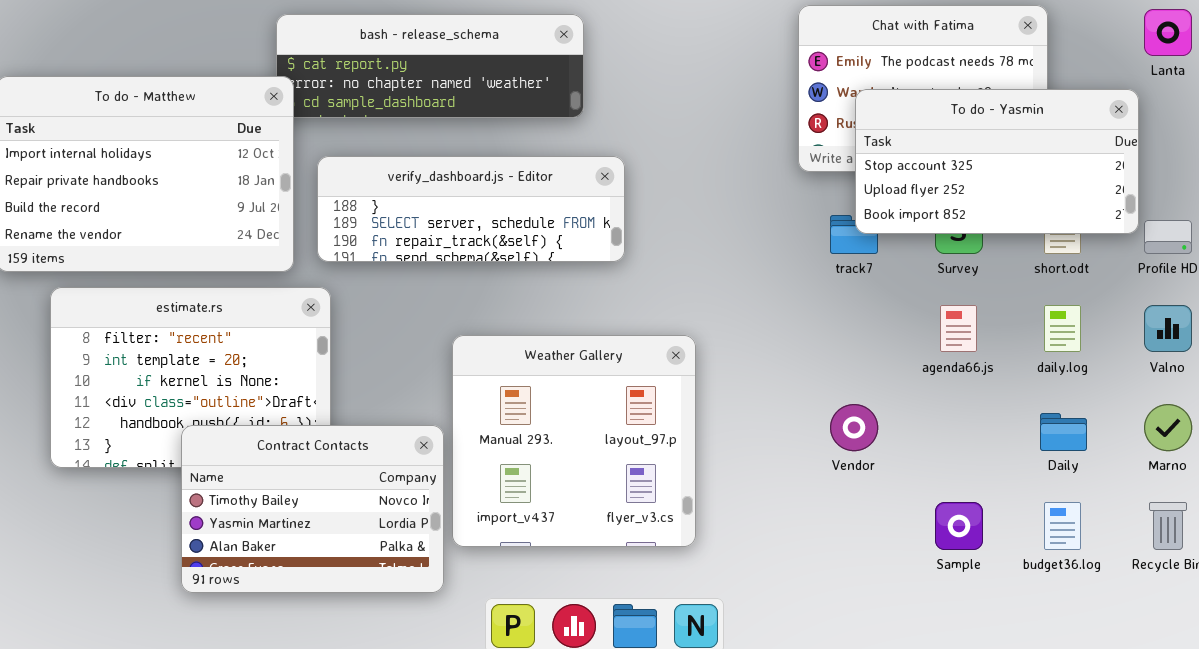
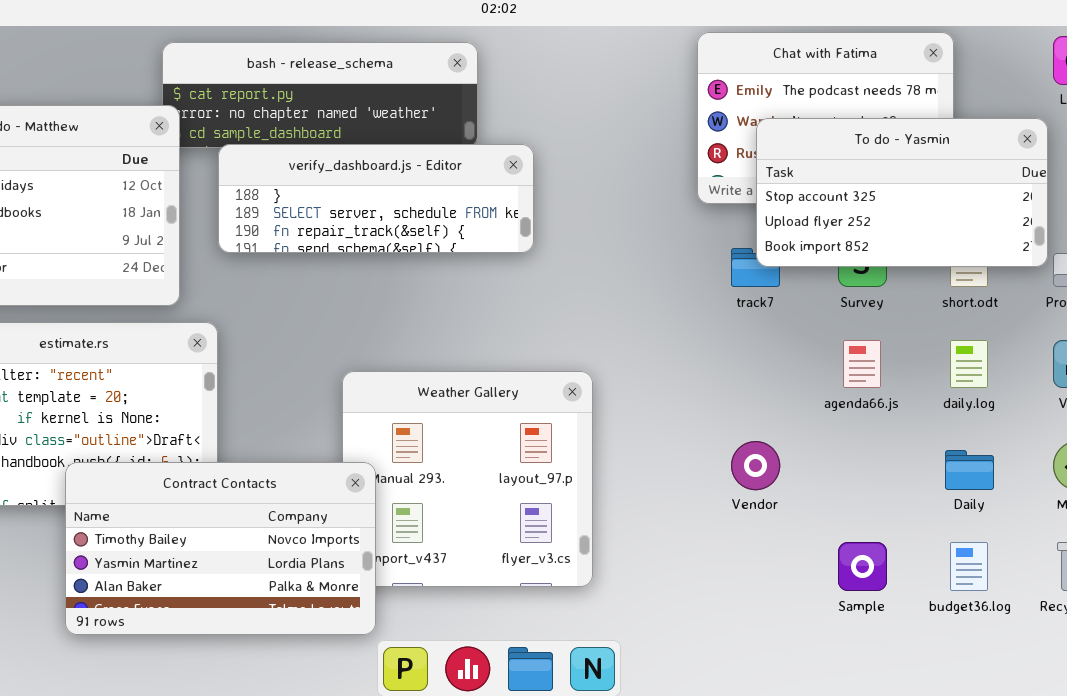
verify_dashboard.js - Editor: [317,156,625,262] -> [218,144,534,253], moved
Contract Contacts: [181,425,444,593] -> [65,462,376,635], resized

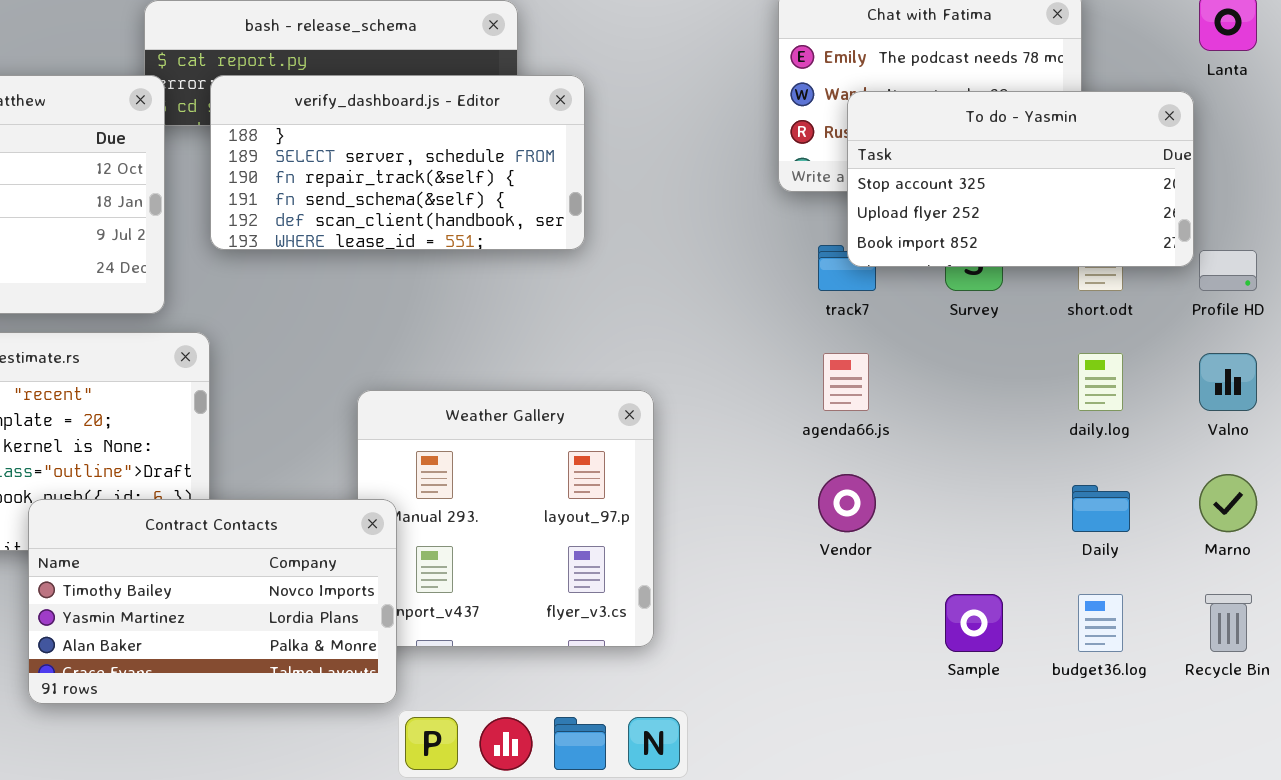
verify_dashboard.js - Editor: [218,144,534,253] -> [210,75,585,250], resized
agenda66.js: [843,340,881,388] -> [823,353,869,411], moved

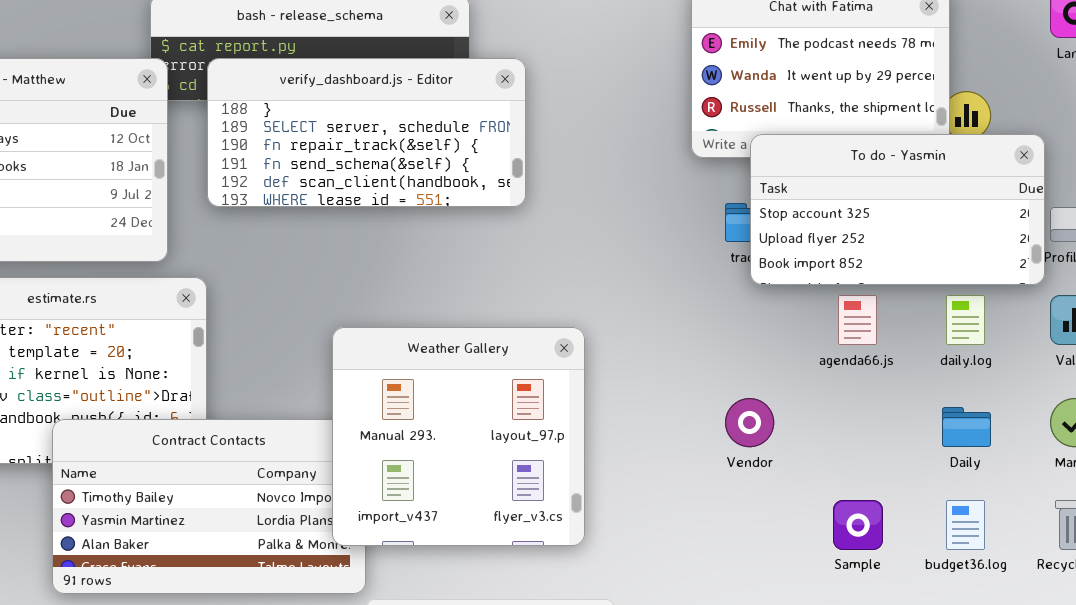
To do - Yasmin: [847,91,1194,267] -> [750,134,1045,285], moved
agenda66.js: [823,353,869,411] -> [838,295,877,345], moved
Weather Gallery: [357,390,654,647] -> [332,327,585,546], raised

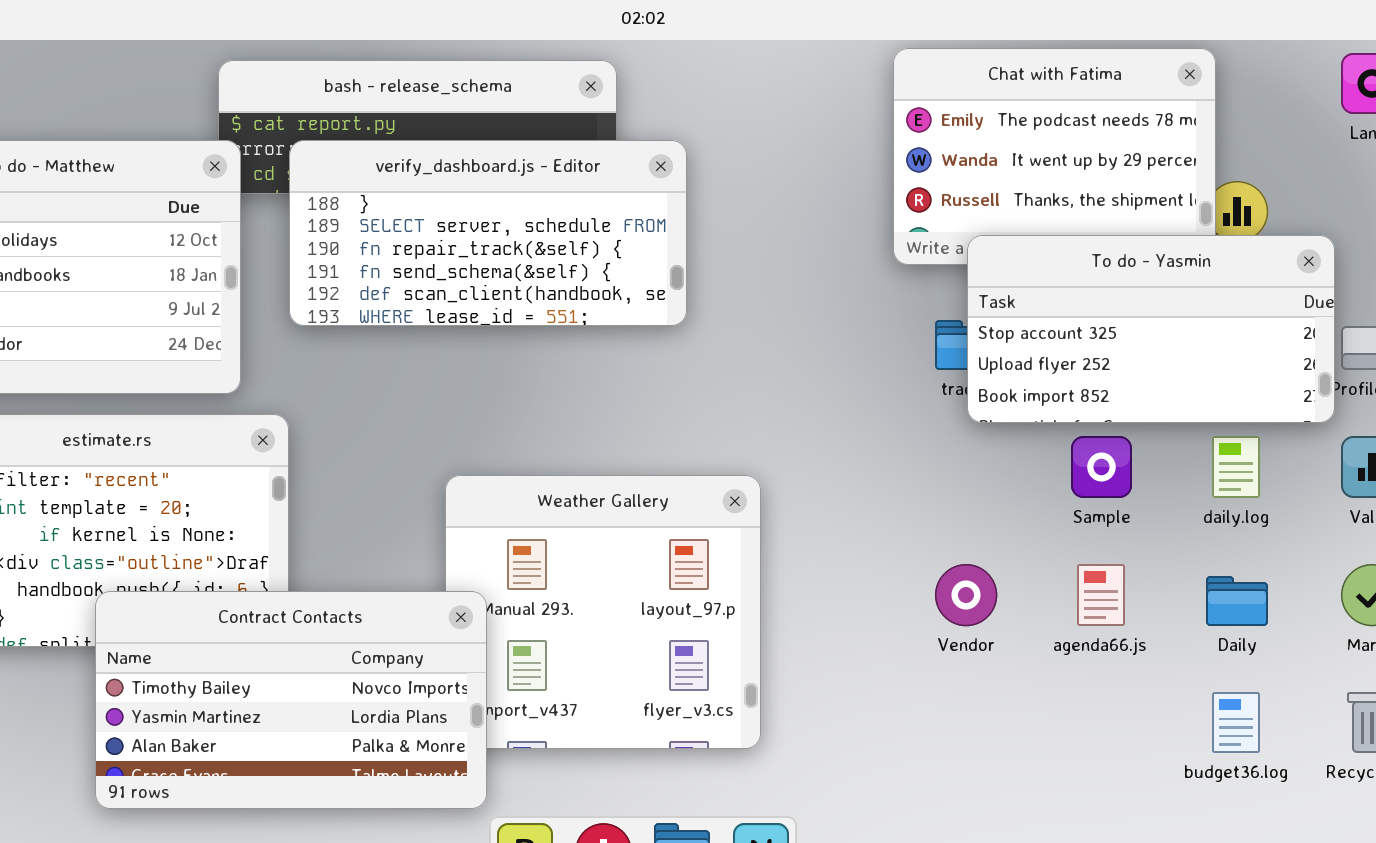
agenda66.js: [838,295,877,345] -> [1077,564,1125,626], moved
Contract Contacts: [52,419,366,594] -> [95,591,487,809], raised
Sample: [833,500,883,550] -> [1071,436,1132,498], moved

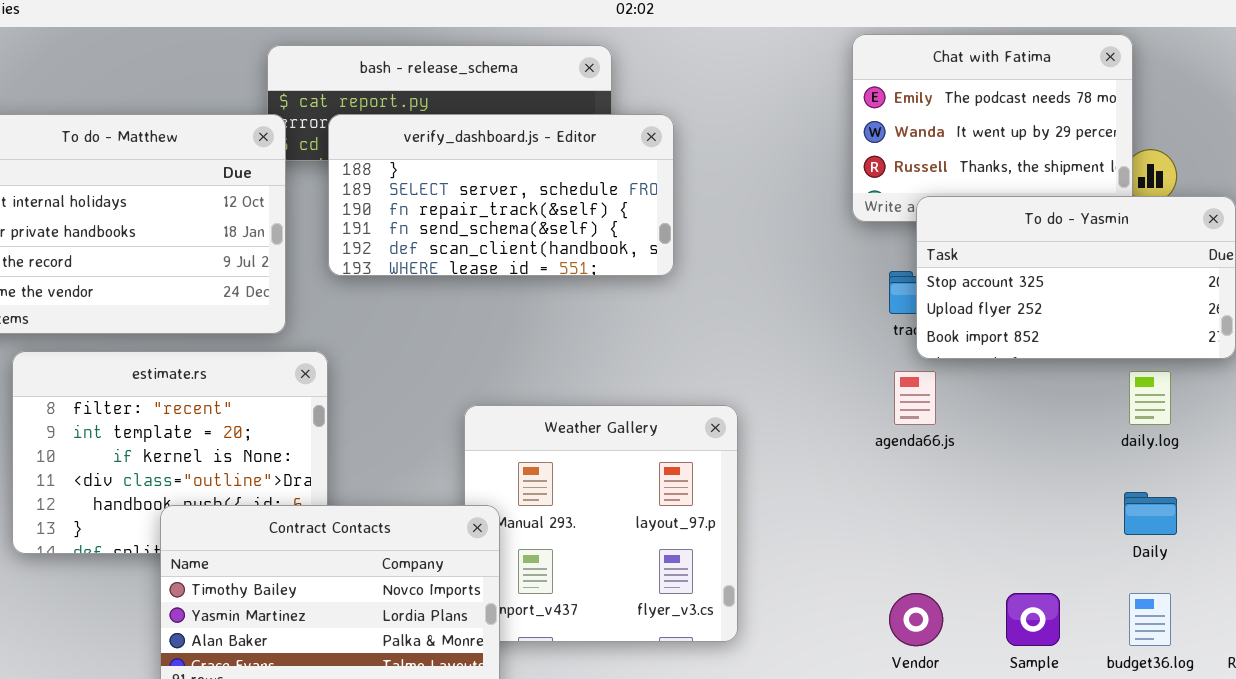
Sample: [1071,436,1132,498] -> [1006,593,1060,646], moved
Vendor: [935,564,997,626] -> [889,593,943,646], moved
agenda66.js: [1077,564,1125,626] -> [894,371,936,425], moved

